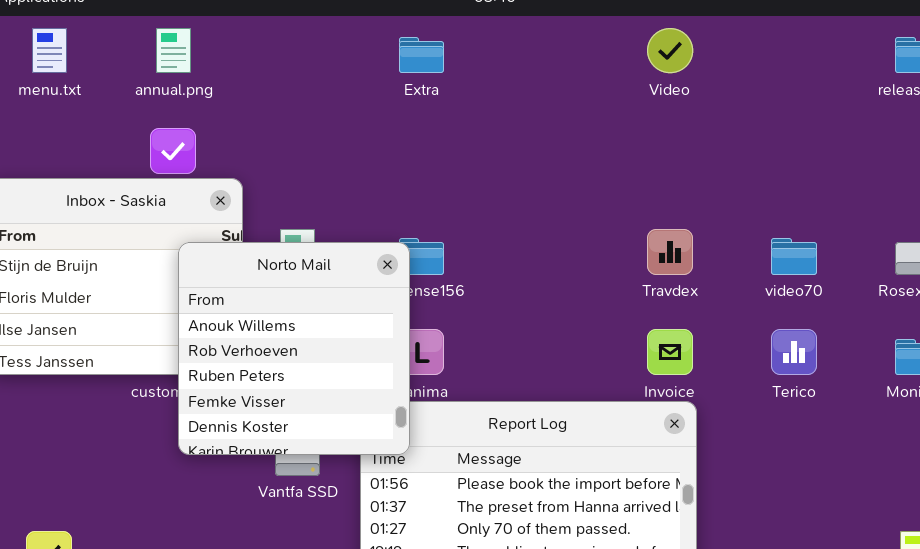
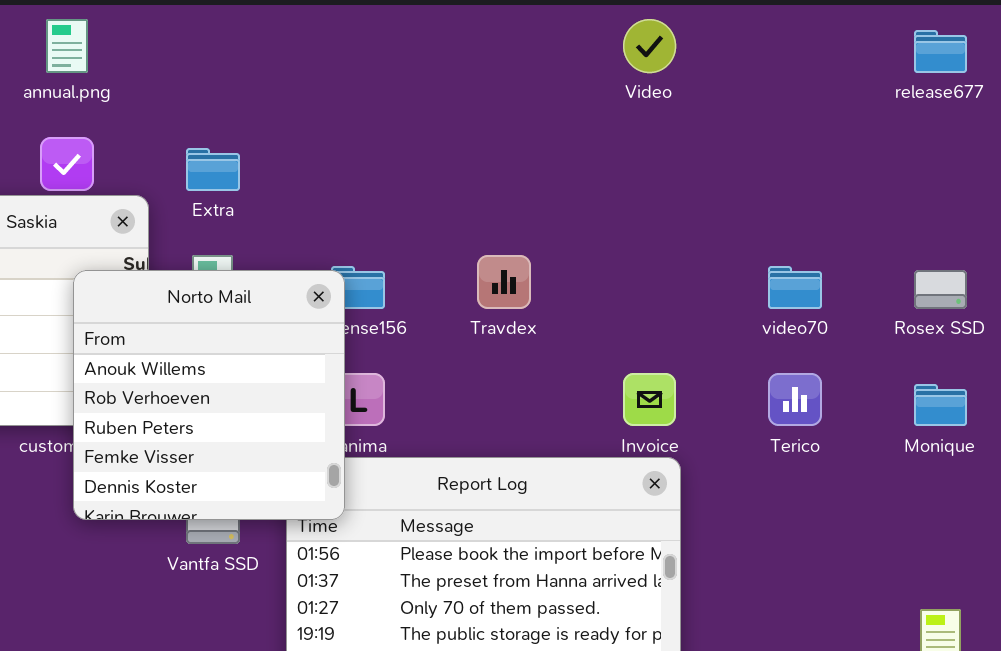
Extra: [399,37,444,73] -> [186,148,240,191], moved
Travdex: [647,229,693,275] -> [477,255,531,309], moved

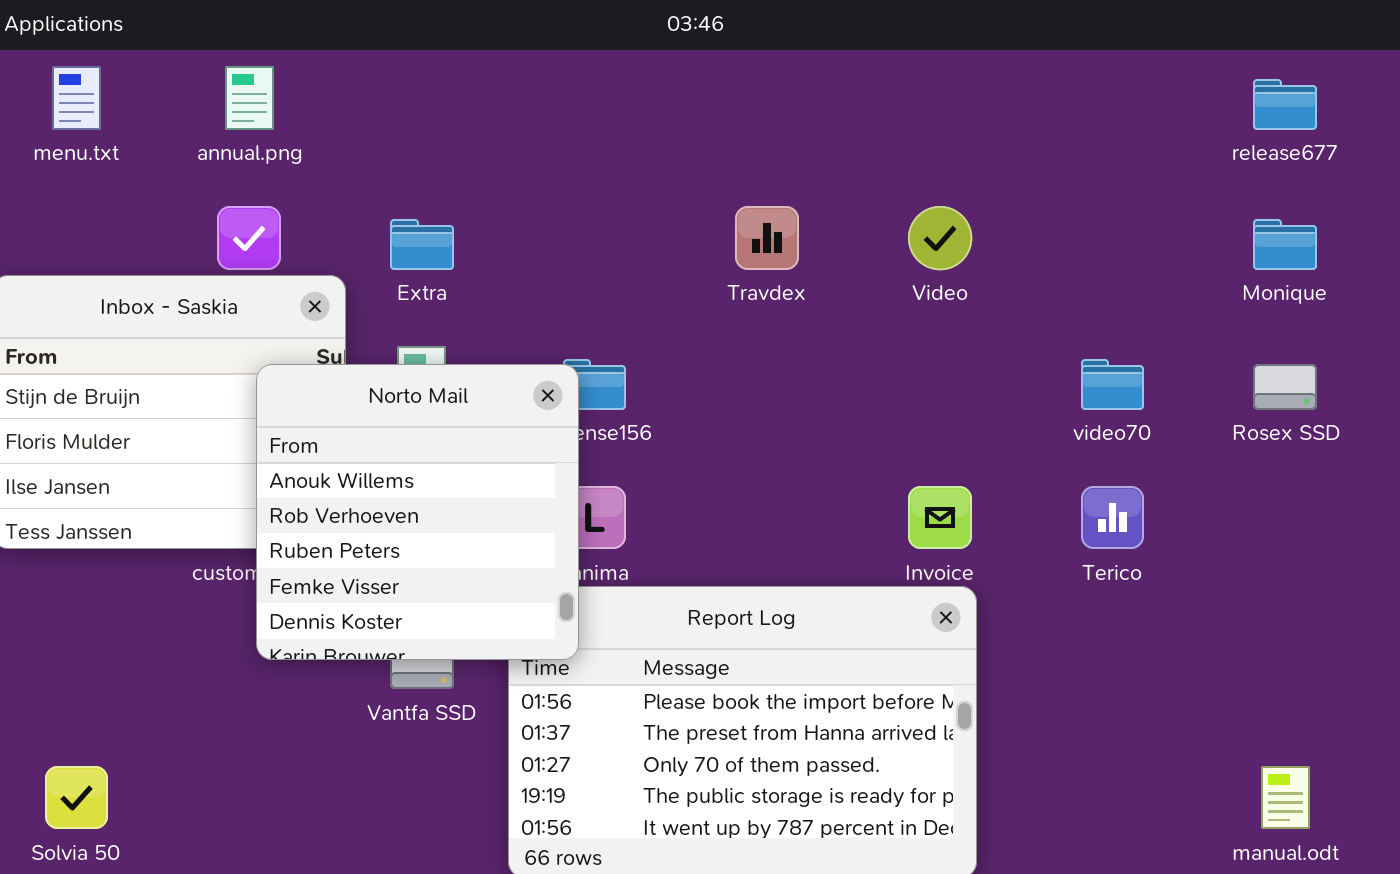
Video: [623,19,676,73] -> [908,206,972,270], moved
Travdex: [477,255,531,309] -> [735,206,799,270], moved
Monique: [914,384,967,426] -> [1253,219,1317,270], moved

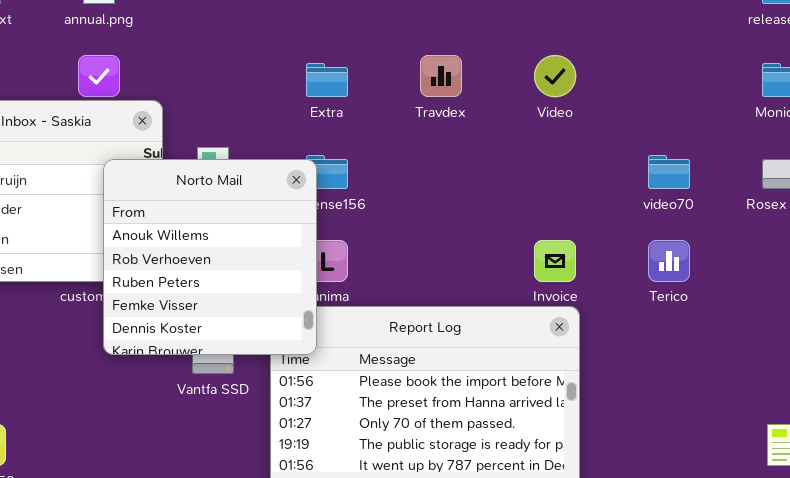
Extra: [390,219,454,270] -> [306,63,348,97], moved

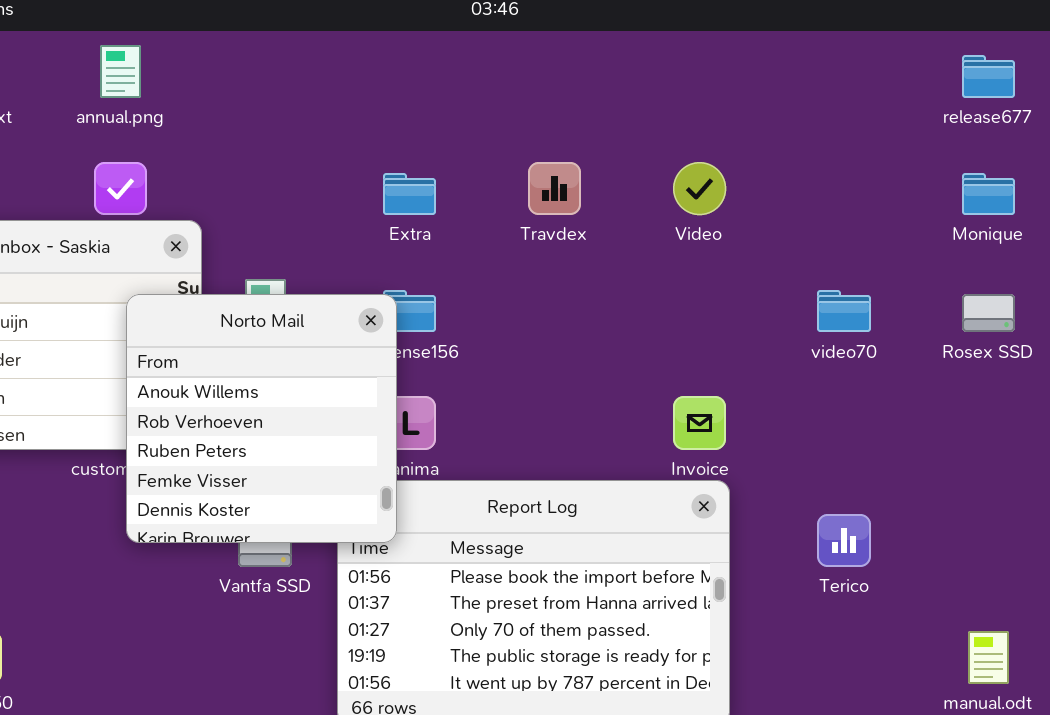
Terico: [648,240,690,282] -> [817,514,871,567], moved

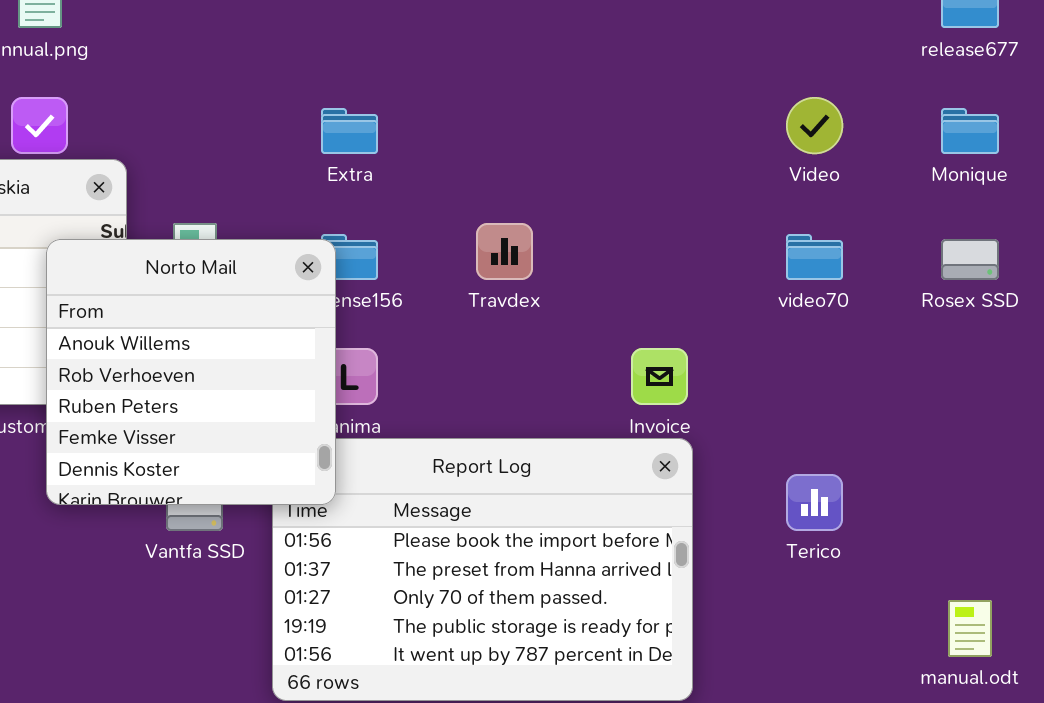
Travdex: [528,162,581,215] -> [476,223,533,280], moved
Video: [673,162,726,215] -> [786,97,843,154], moved

